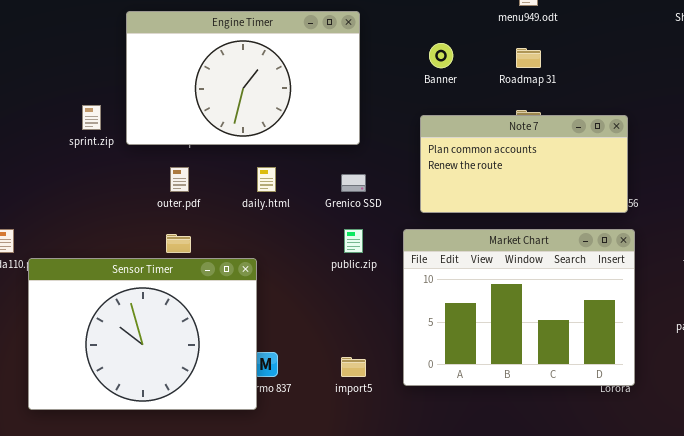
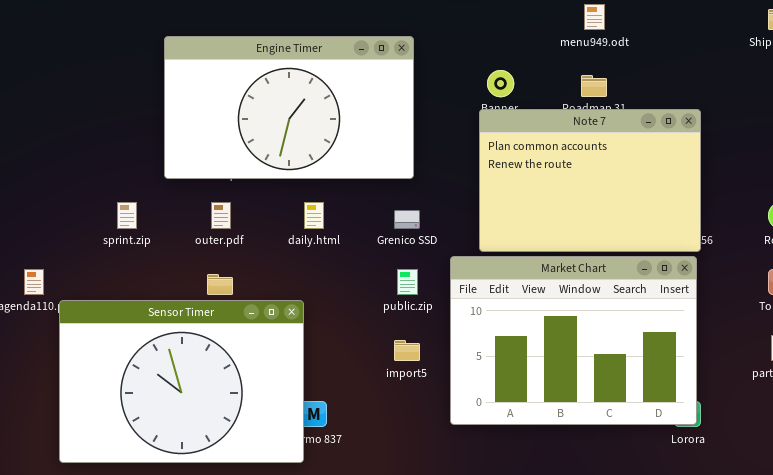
sprint.zip: [82,105,101,130] -> [117,202,137,229], moved
Note 7: [420,115,628,213] -> [479,109,701,252], resized
Market Chart: [403,229,635,386] -> [450,256,697,425], moved
import5: [341,357,366,377] -> [394,340,420,361], moved

